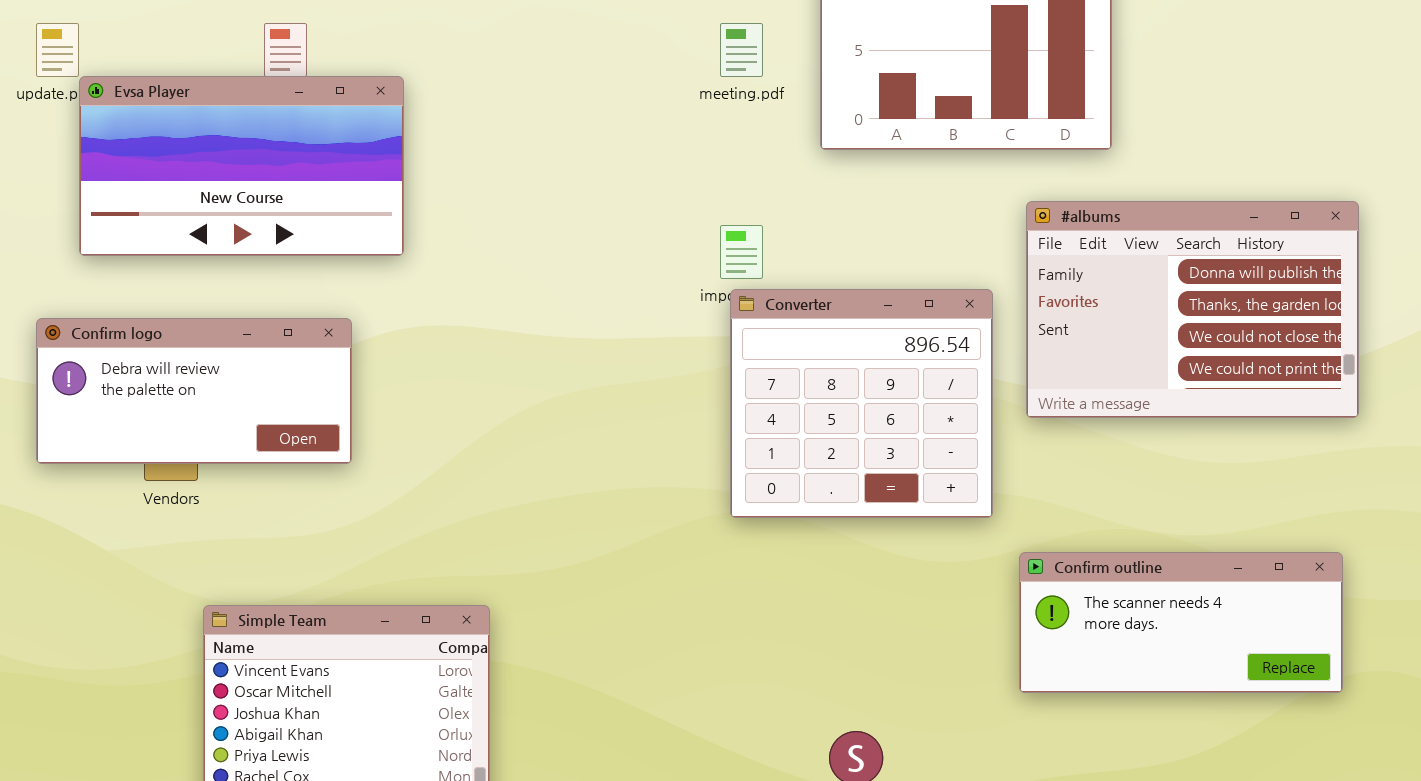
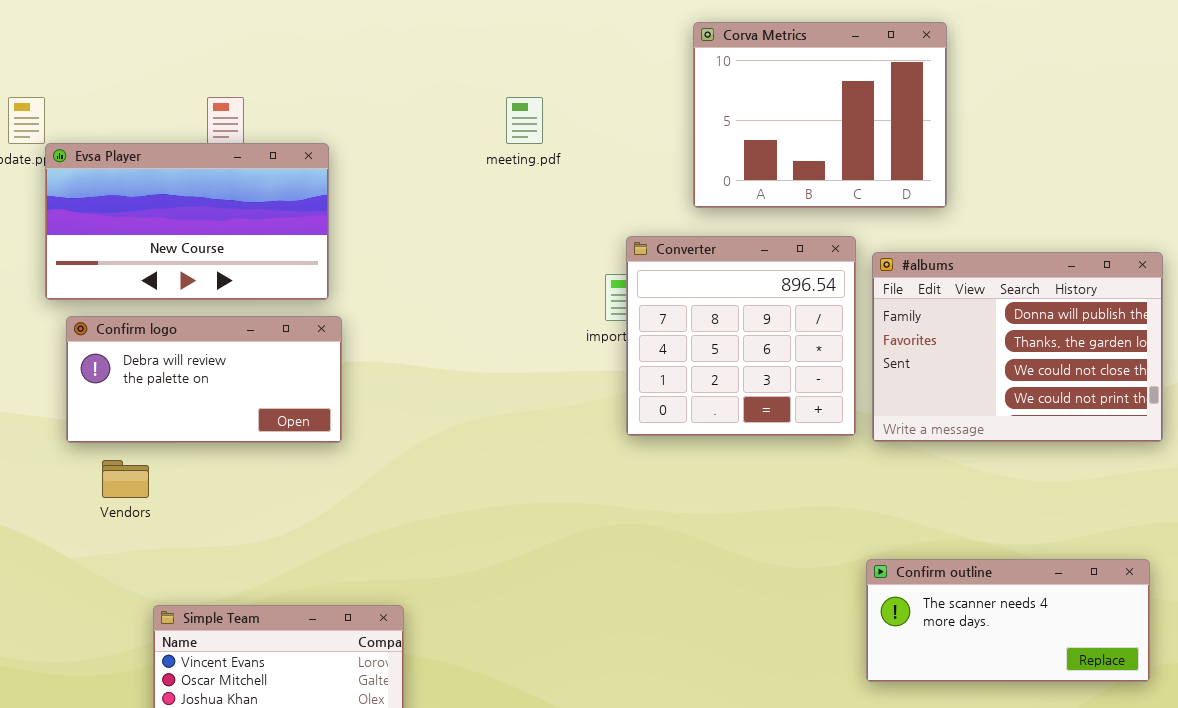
meeting.pdf: [720,23,763,77] -> [506,97,543,144], moved
Converter: [730,289,993,518] -> [626,236,856,436], moved
Confirm logo: [36,318,352,464] -> [66,316,342,443], moved

